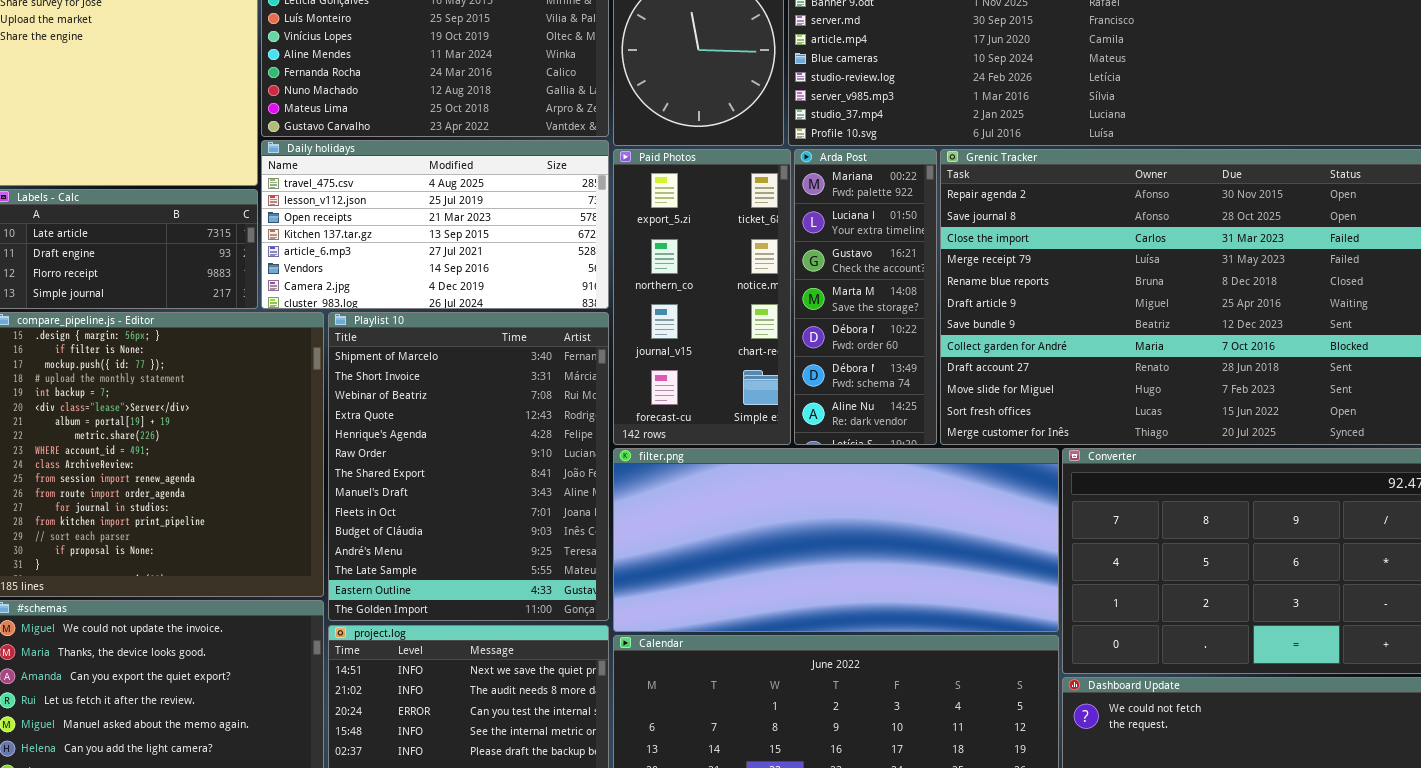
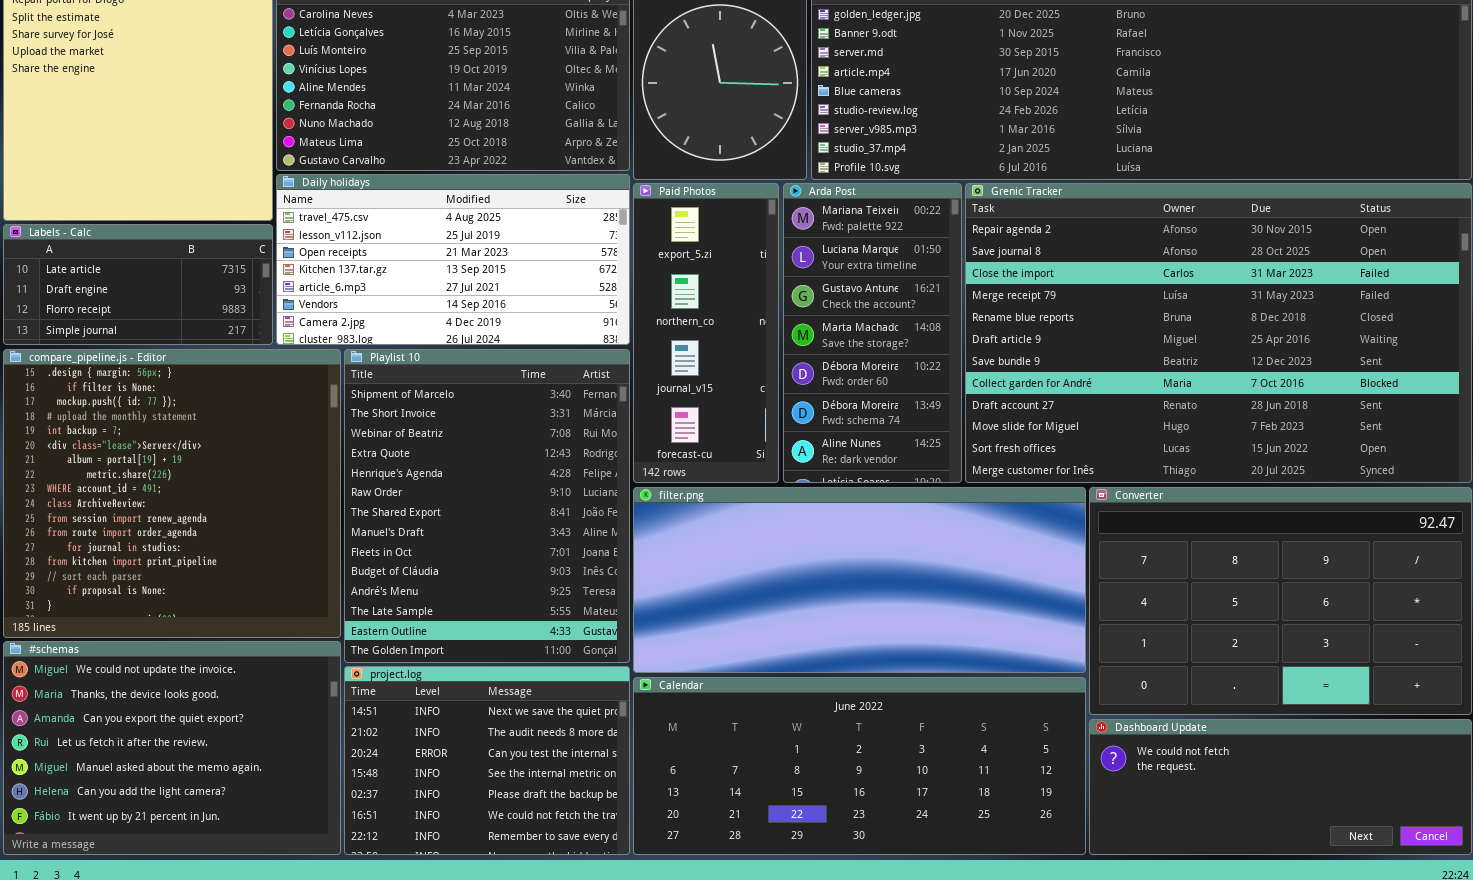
Paid Photos: [613,149,791,445] -> [633,183,779,483], resized
Arda Post: [794,149,937,445] -> [783,183,962,483], resized

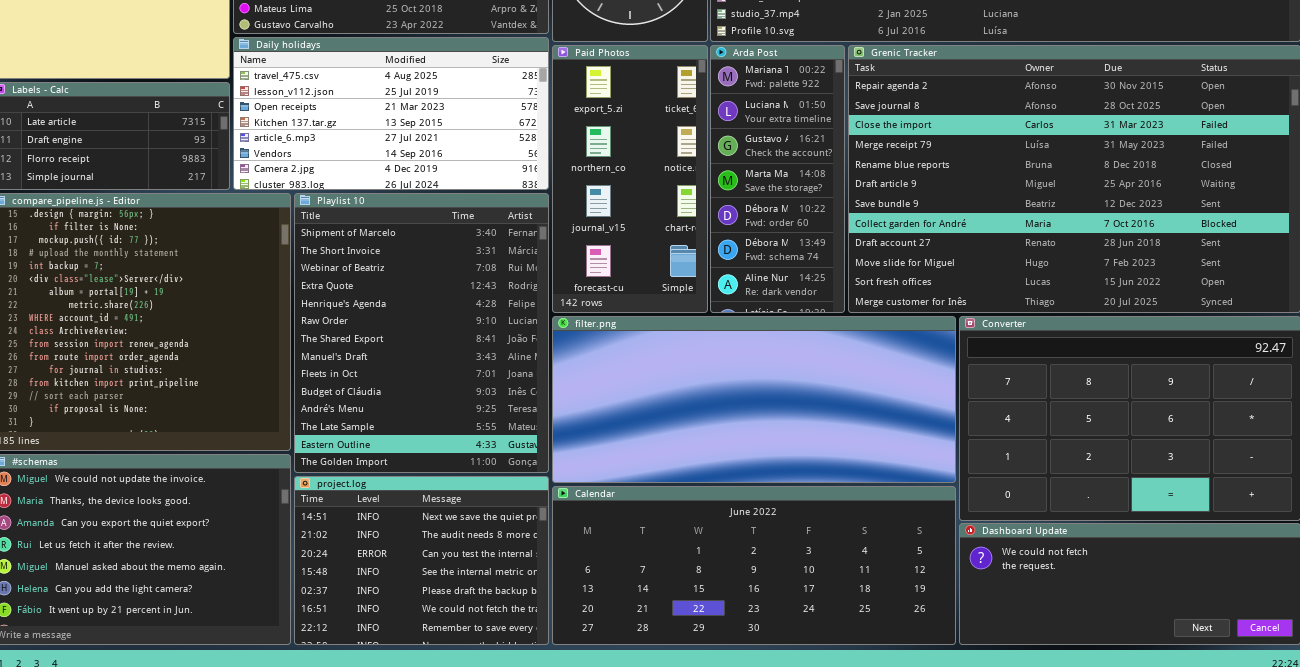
Paid Photos: [633,183,779,483] -> [552,45,708,313], resized
Arda Post: [783,183,962,483] -> [710,45,845,313], resized

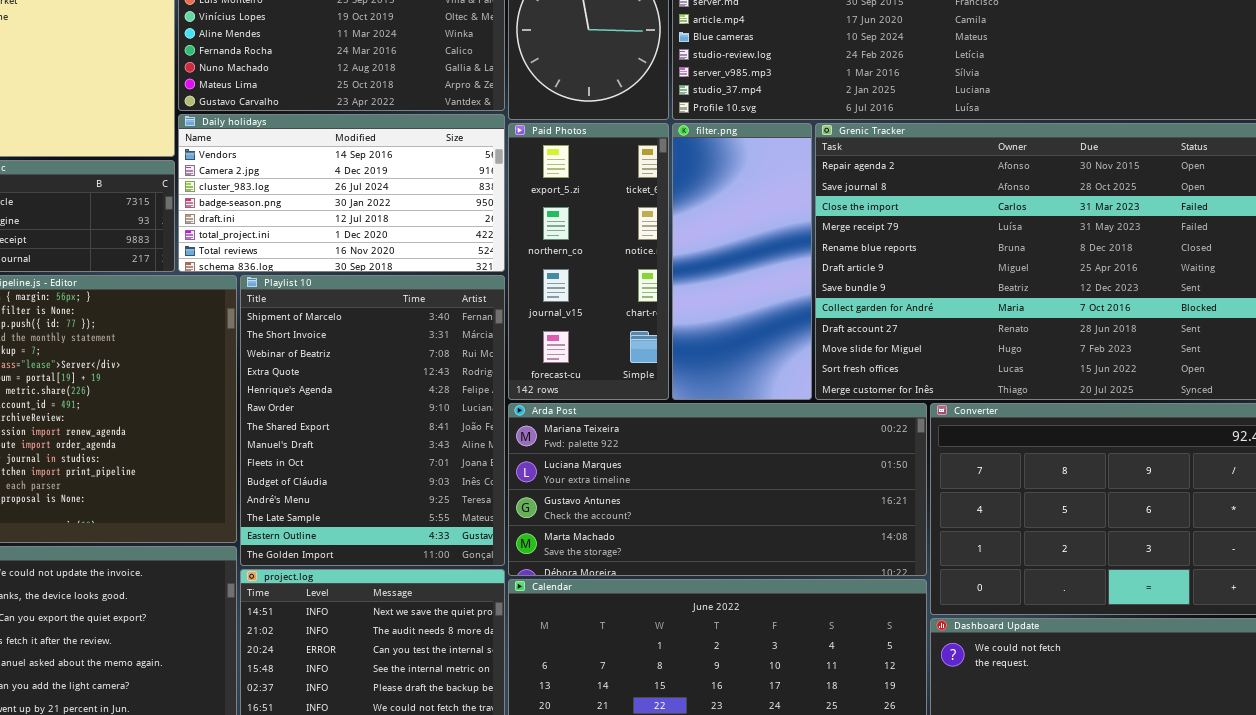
Daily holidays: [233,37,549,190] -> [178,114,505,272], scrolled down 5 rows
Arda Post: [710,45,845,313] -> [508,403,927,576], moved, resized
filter.png: [552,316,956,483] -> [672,123,812,400], moved, resized

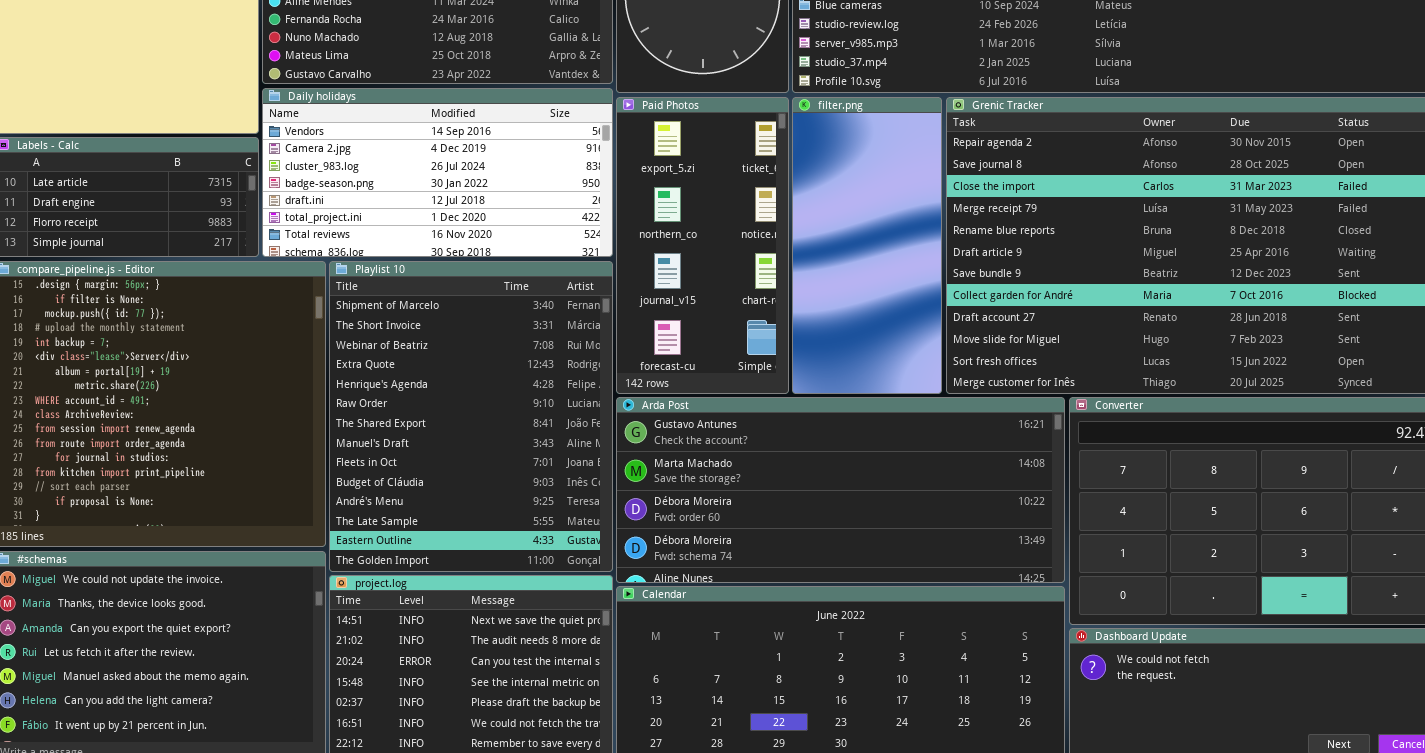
Arda Post: [508,403,927,576] -> [616,397,1065,583], scrolled down 2 rows

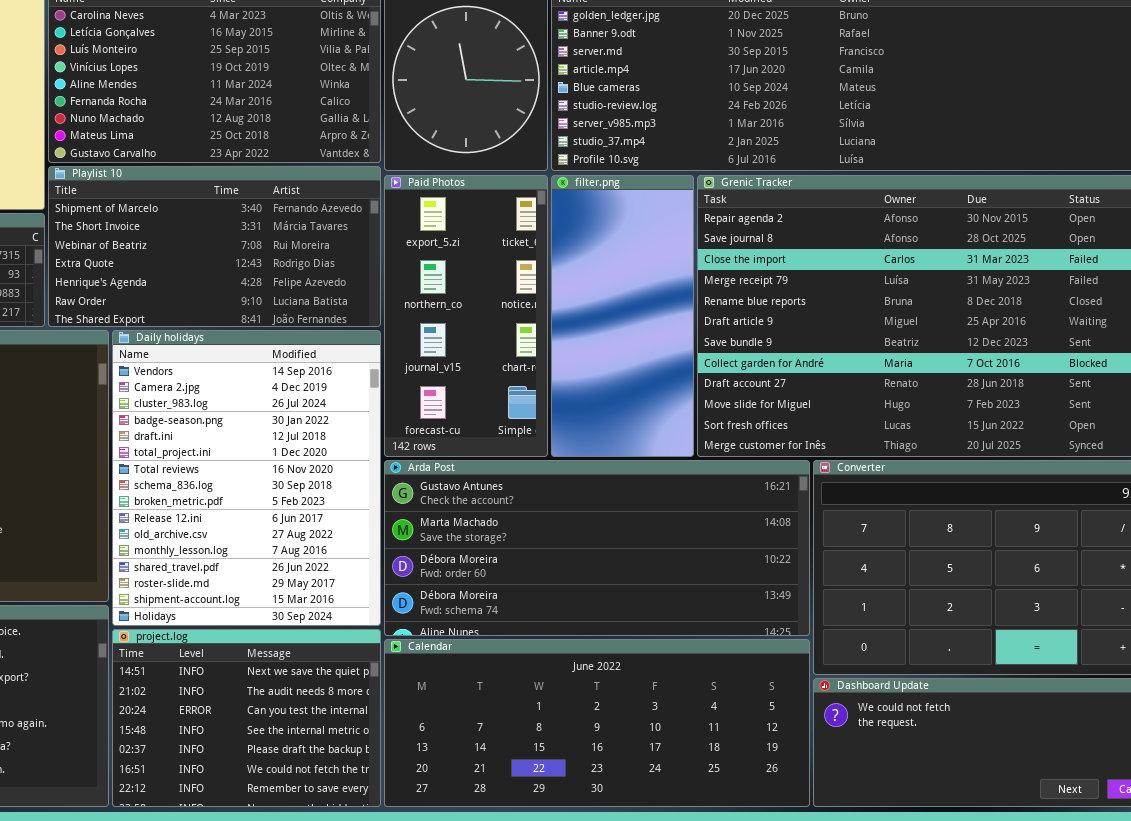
Daily holidays: [262,88,613,257] -> [112,330,381,626], moved, resized
Playlist 10: [329,261,613,572] -> [48,166,381,327], moved, resized

